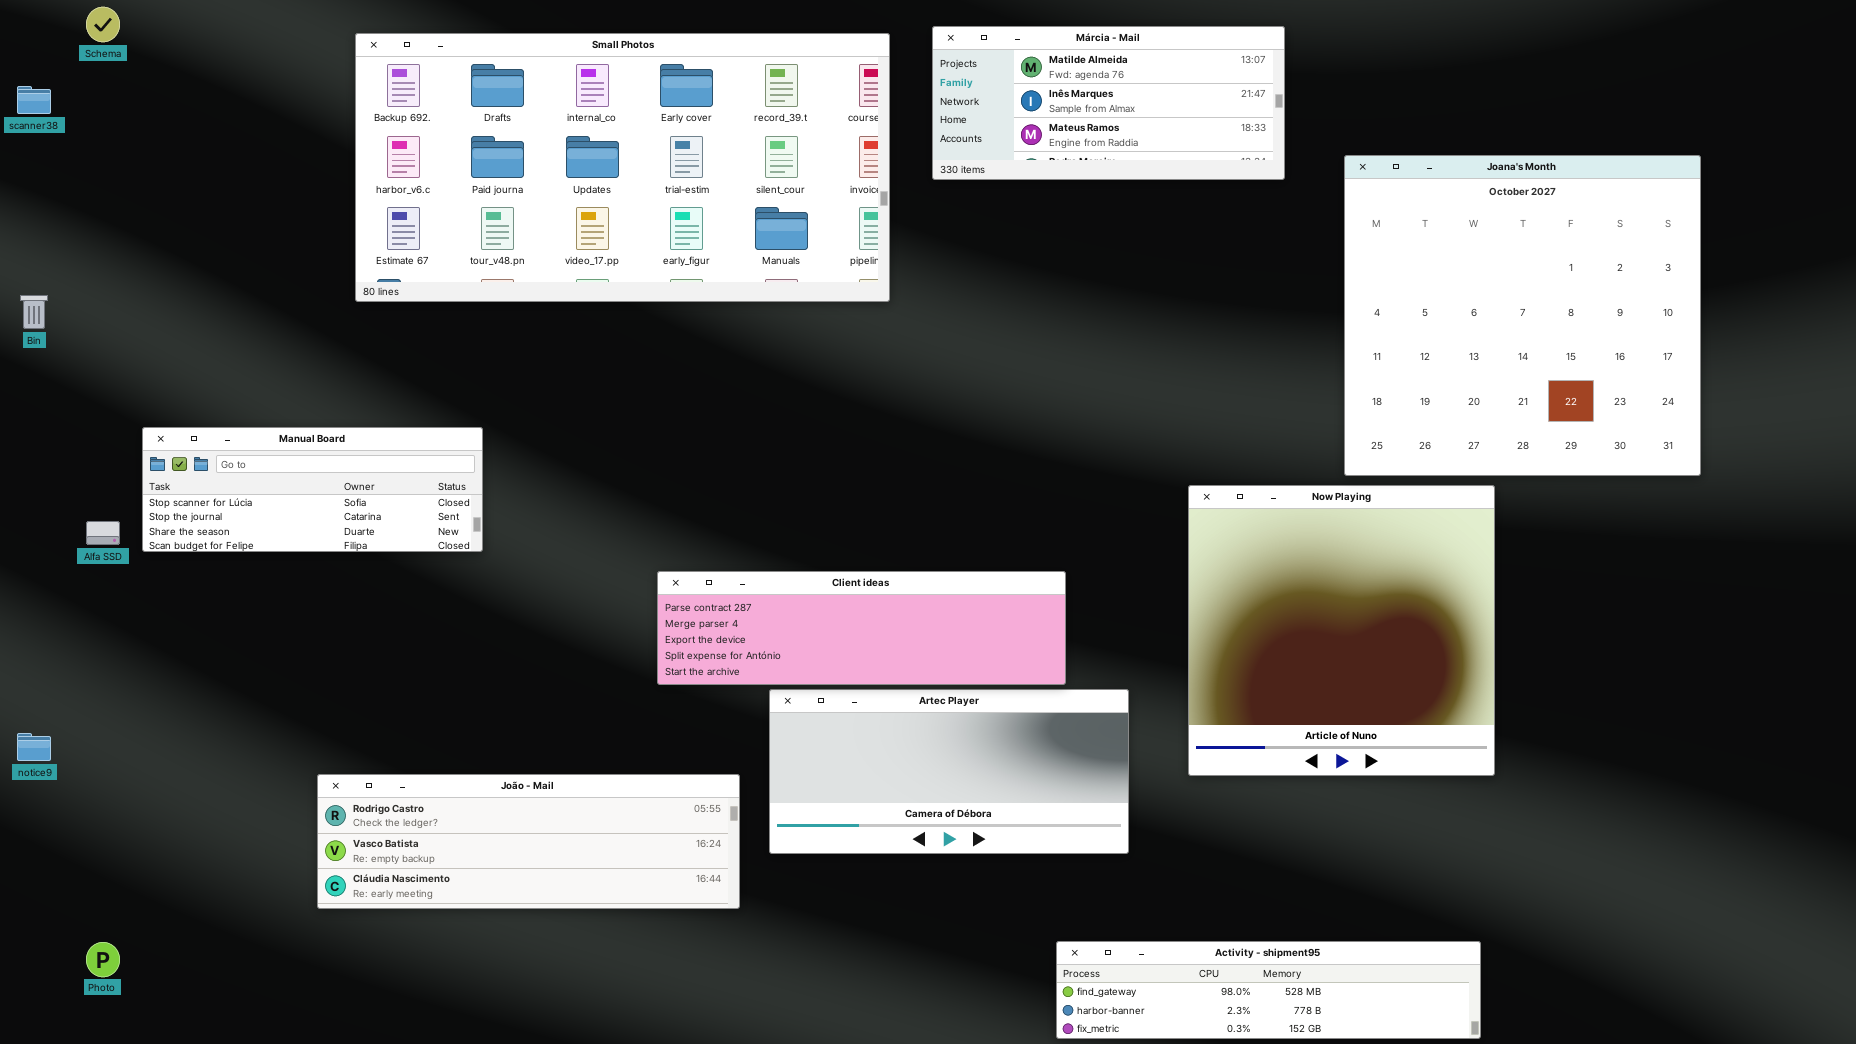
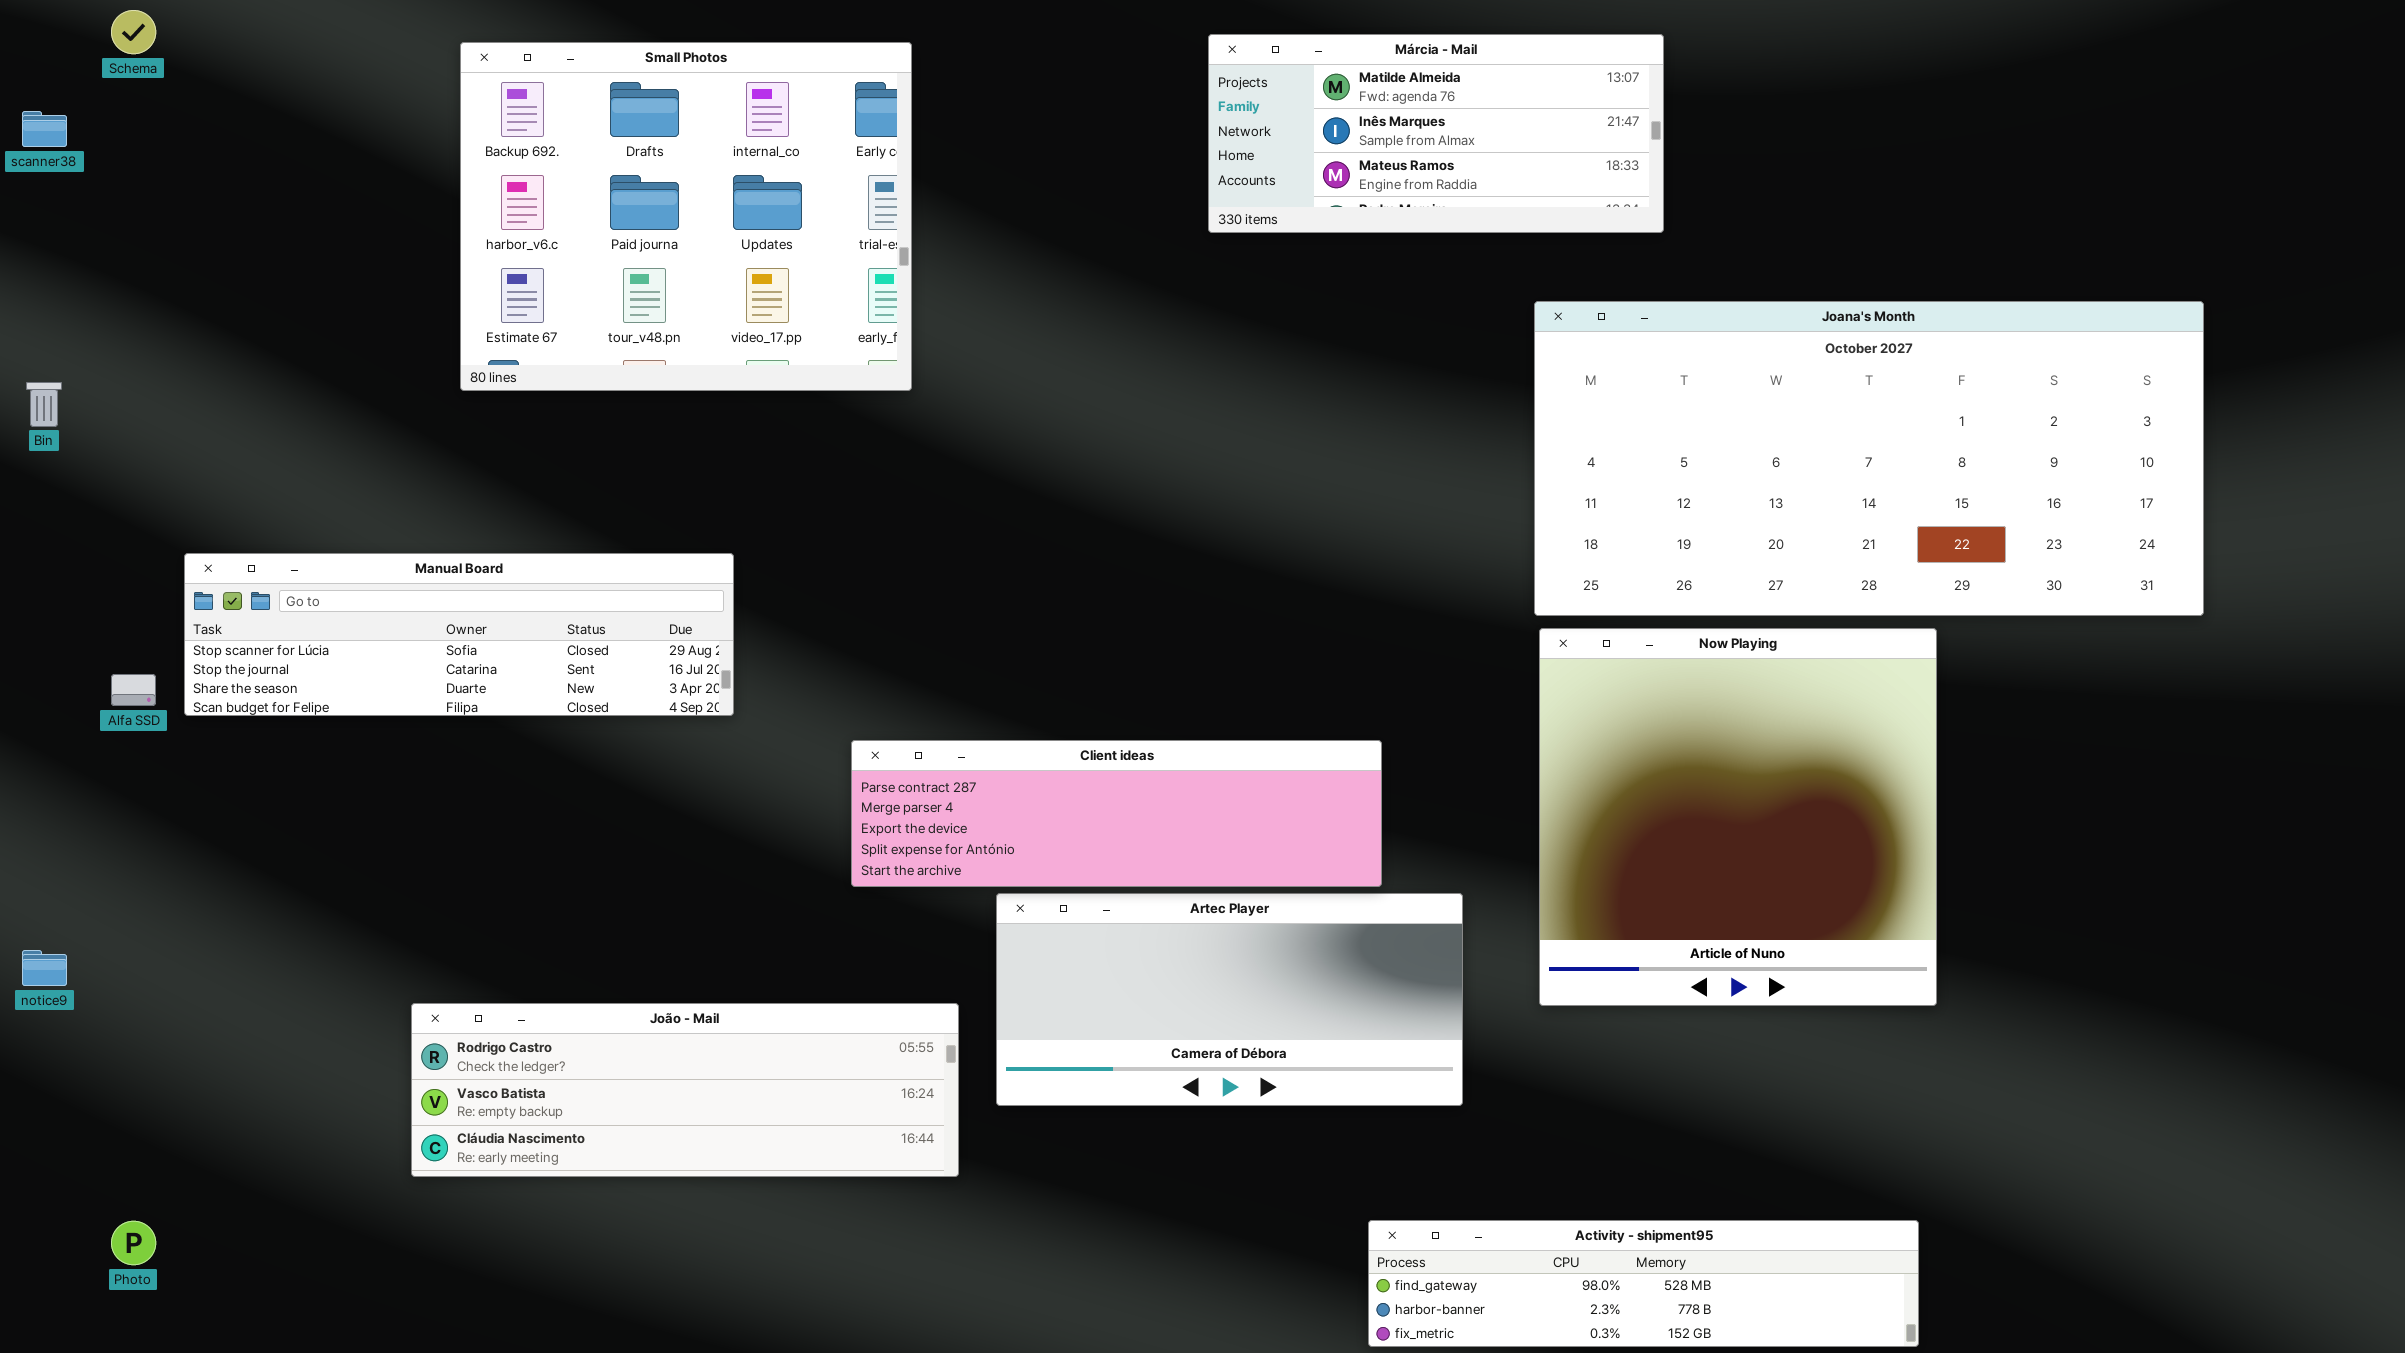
Small Photos: [355,33,890,302] -> [460,42,912,391], resized
Joana's Month: [1344,155,1701,476] -> [1534,301,2204,616], resized
Manual Board: [142,427,483,552] -> [184,553,734,716], resized

